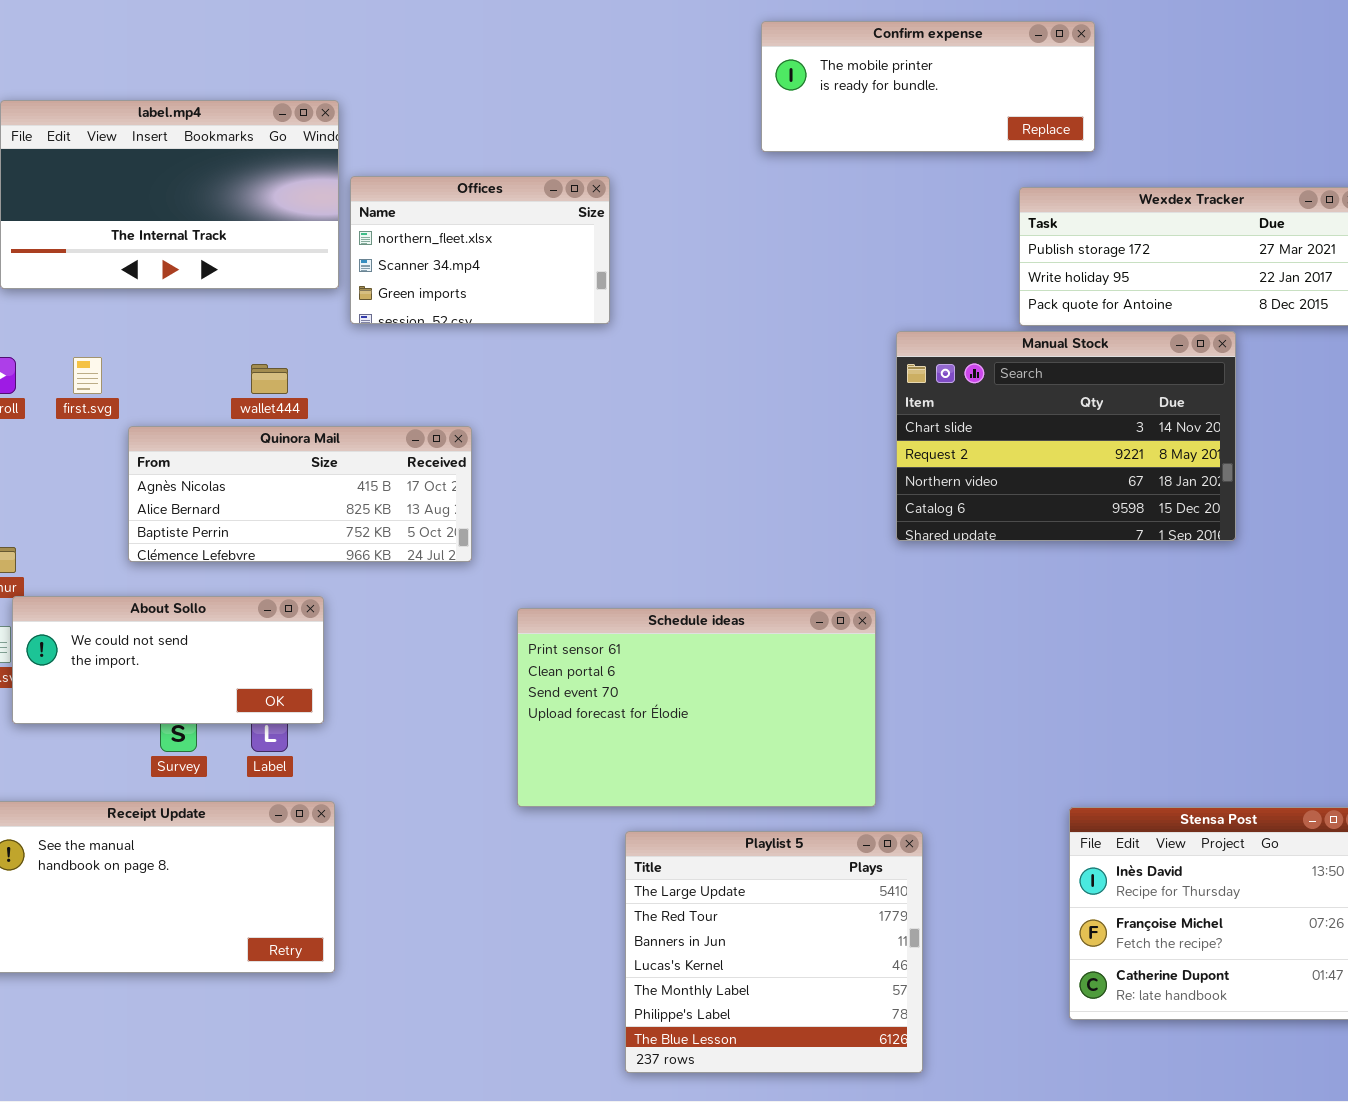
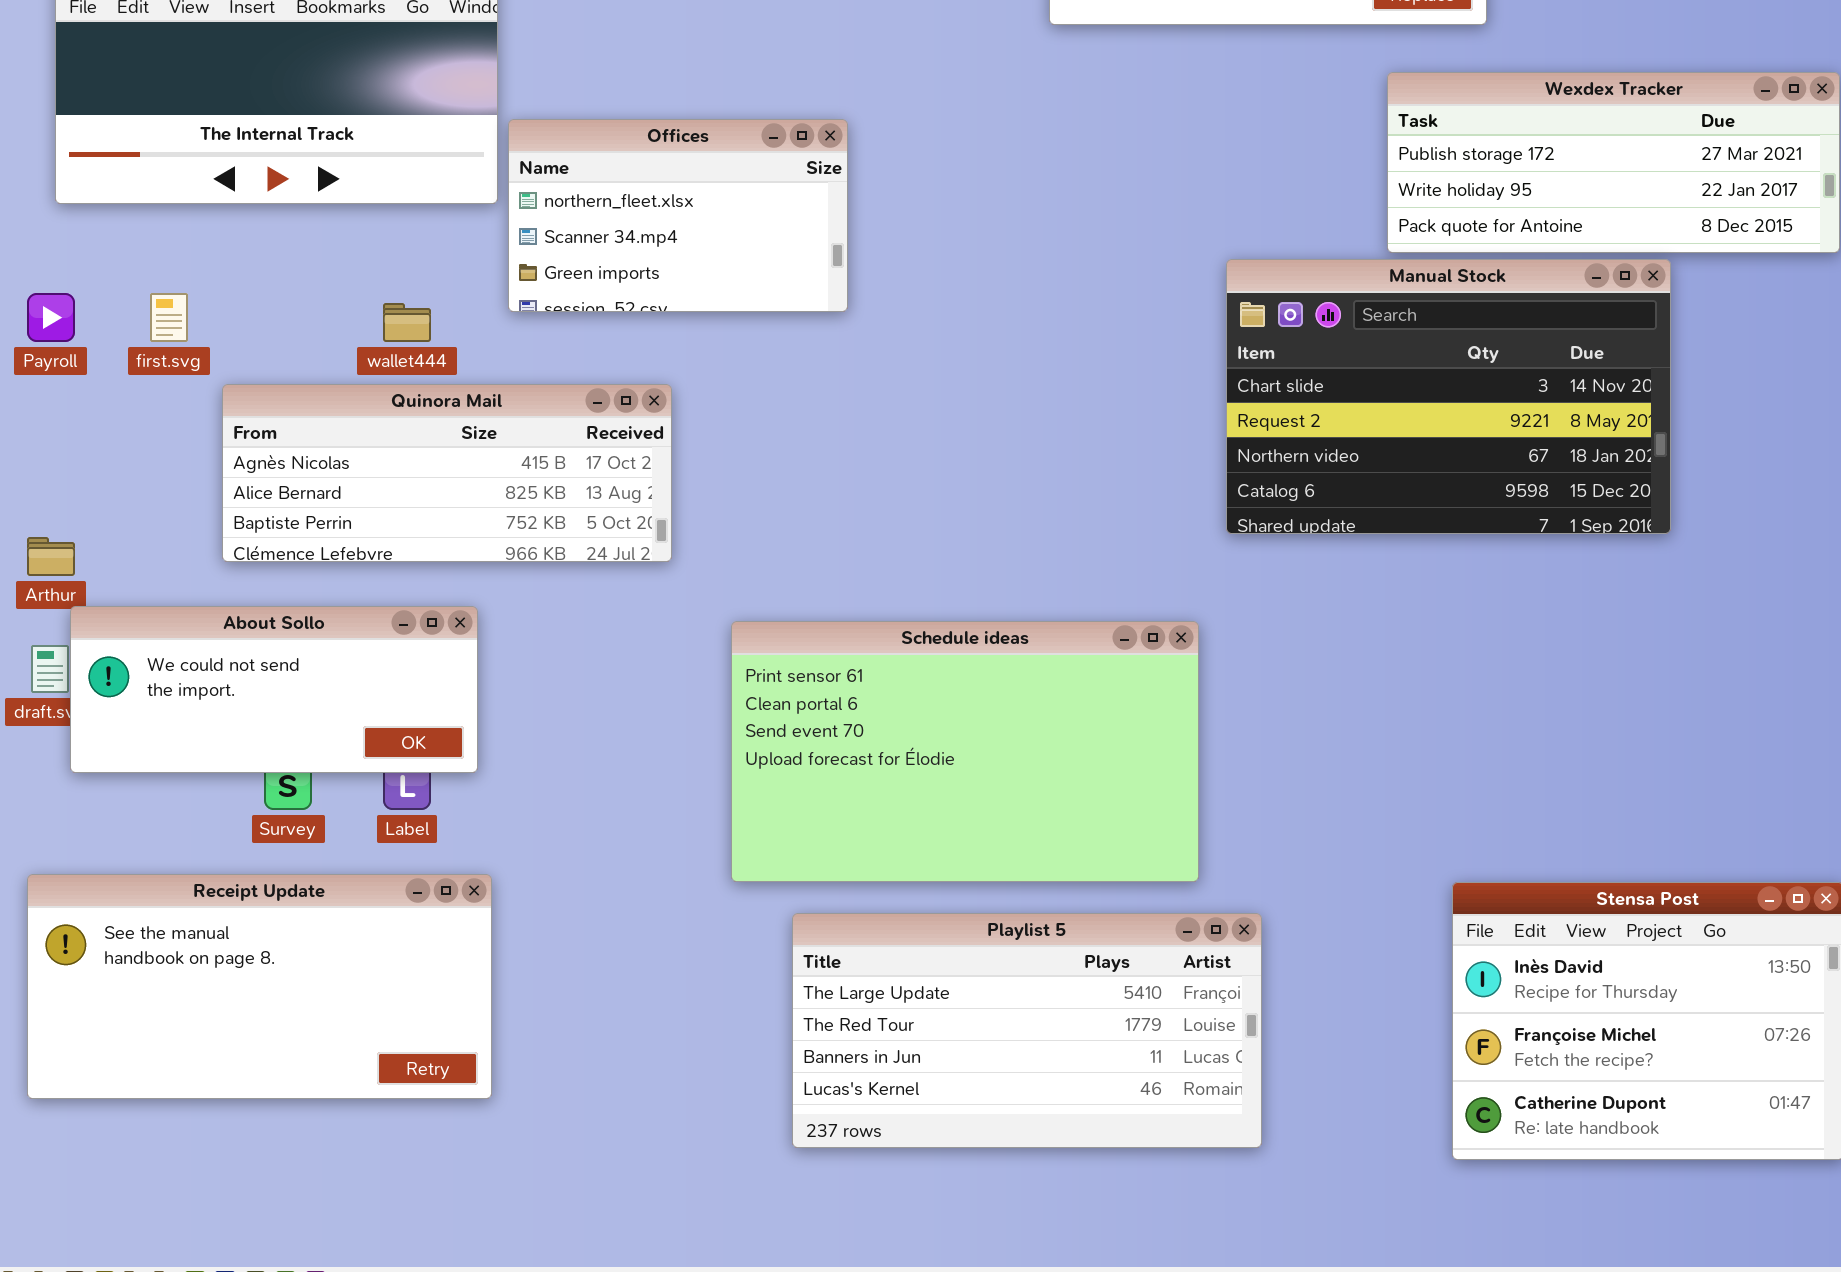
Offices: [350,176,610,324] -> [508,119,848,312], moved
Playlist 5: [625,831,923,1073] -> [792,913,1262,1148], resized

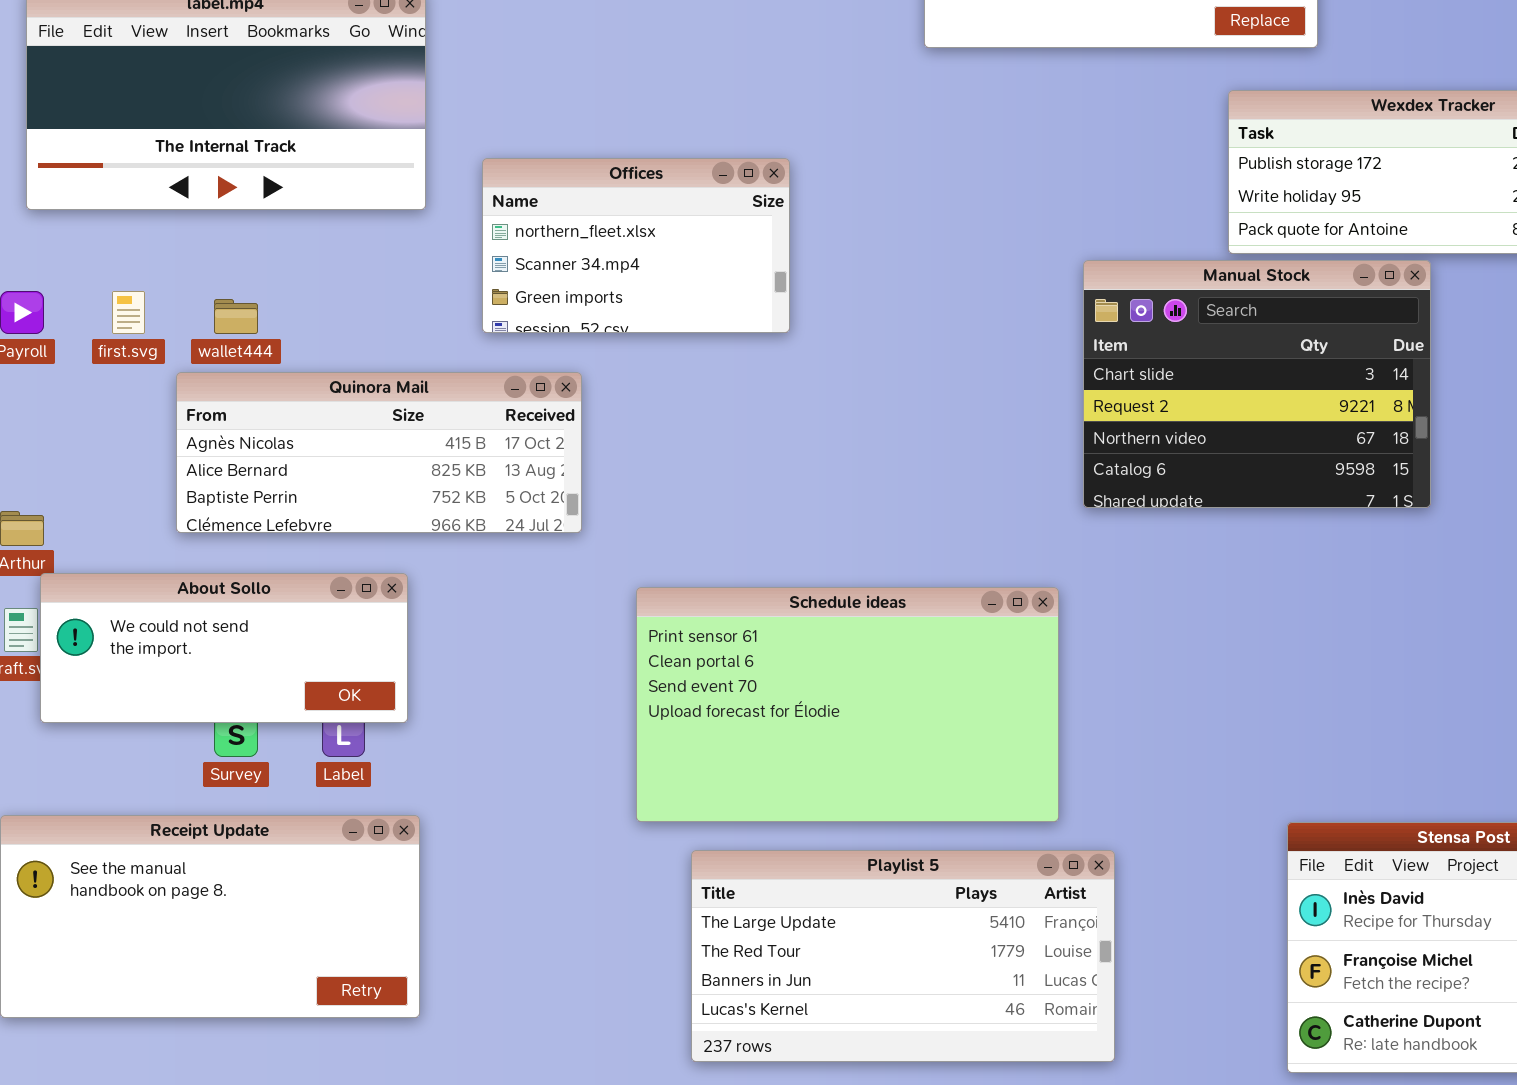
Offices: [508,119,848,312] -> [482,158,790,333], moved
Manual Stock: [1226,259,1671,534] -> [1083,260,1431,508], resized
wallet444: [383,303,431,342] -> [214,299,258,334], moved

